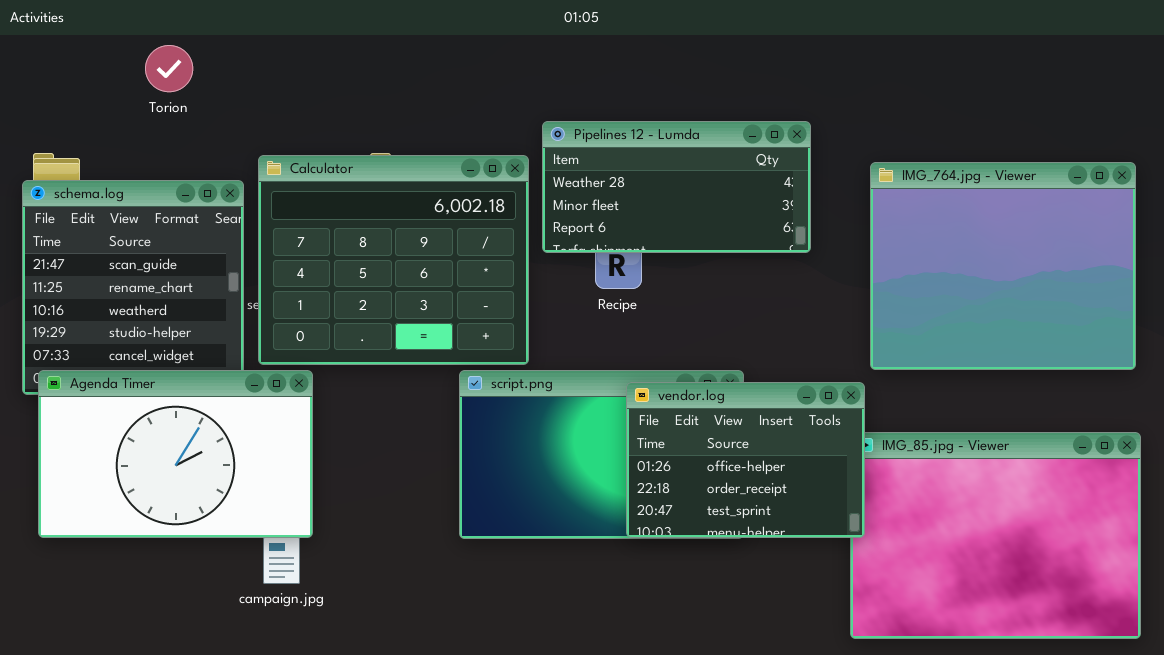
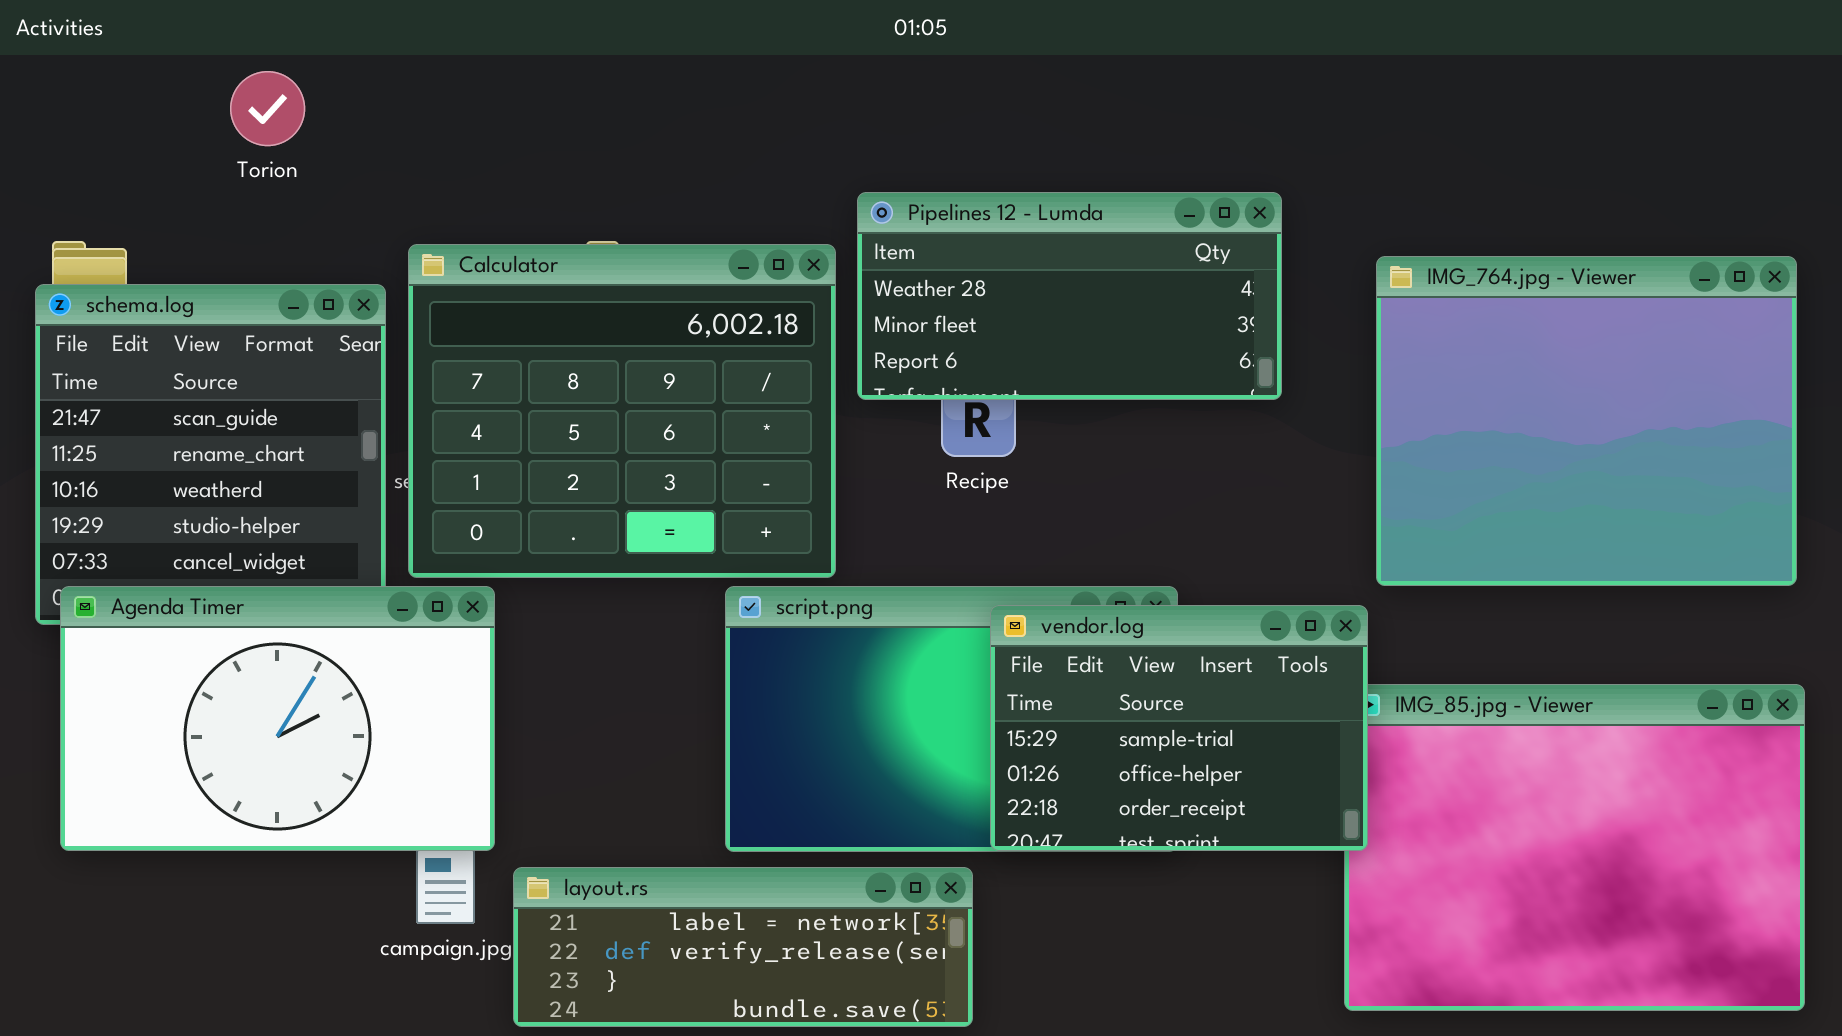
vendor.log: [626,382,865,538] -> [990,605,1368,851], scrolled up 1 row
layout.rs: none -> [513,867,973,1027], opened

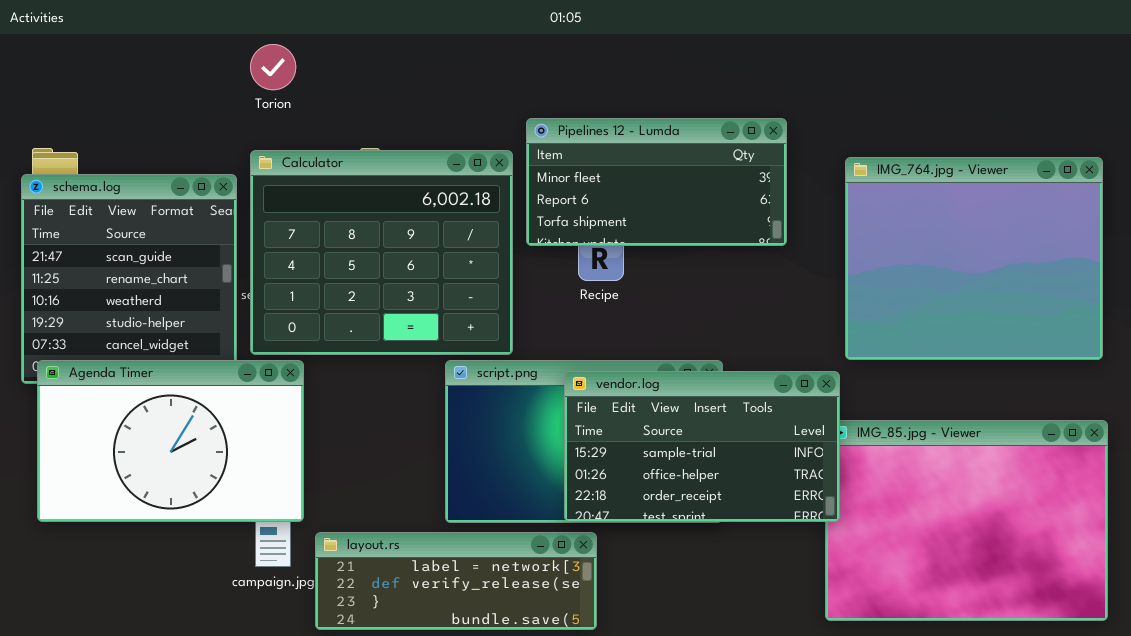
Torion: [230,71,305,146] -> [250,44,296,90], moved
Pipelines 12 - Lumda: [857,192,1282,400] -> [526,118,787,246], scrolled down 1 row
vendor.log: [990,605,1368,851] -> [564,371,840,522], resized

